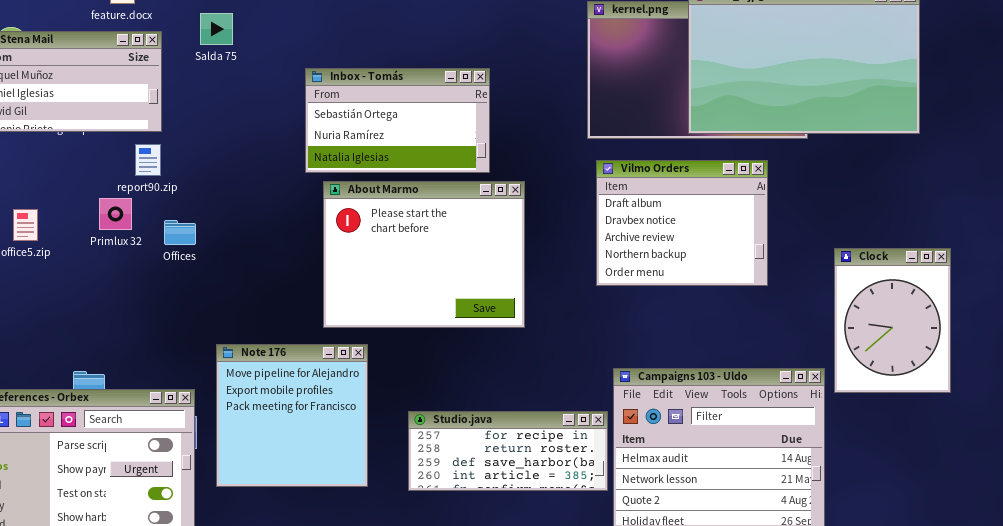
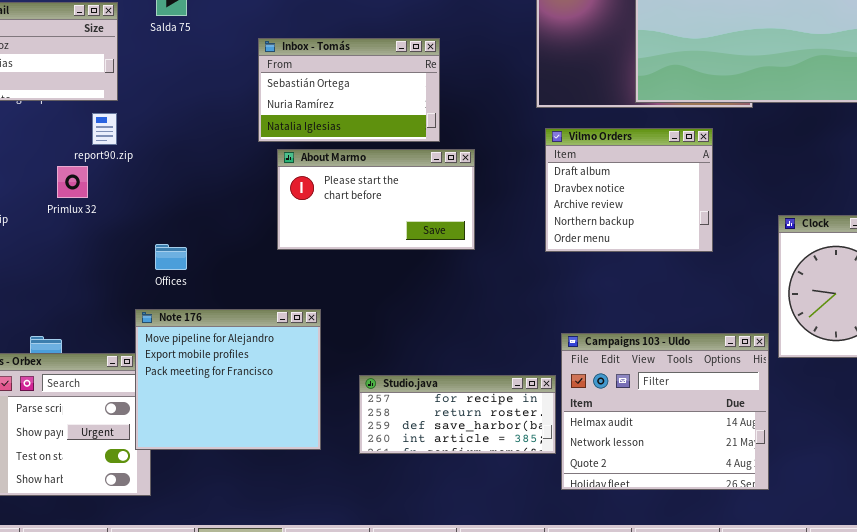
About Marmo: [323,181,525,328] -> [277,149,475,250], resized
Offices: [164,220,196,245] -> [155,244,187,270], moved
Note 176: [216,344,368,487] -> [135,309,321,450], resized

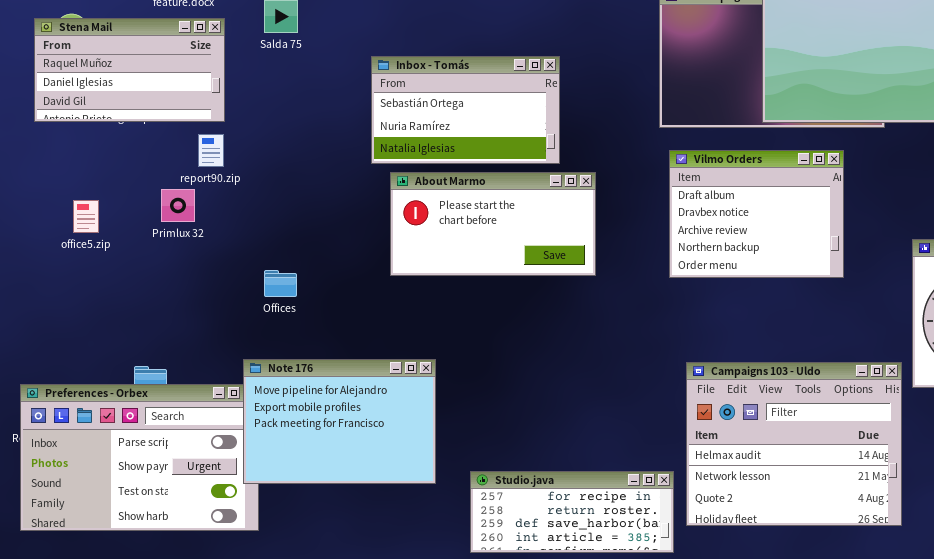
Note 176: [135,309,321,450] -> [243,359,436,484], resized
Studio.java: [359,375,556,454] -> [470,471,674,553], moved

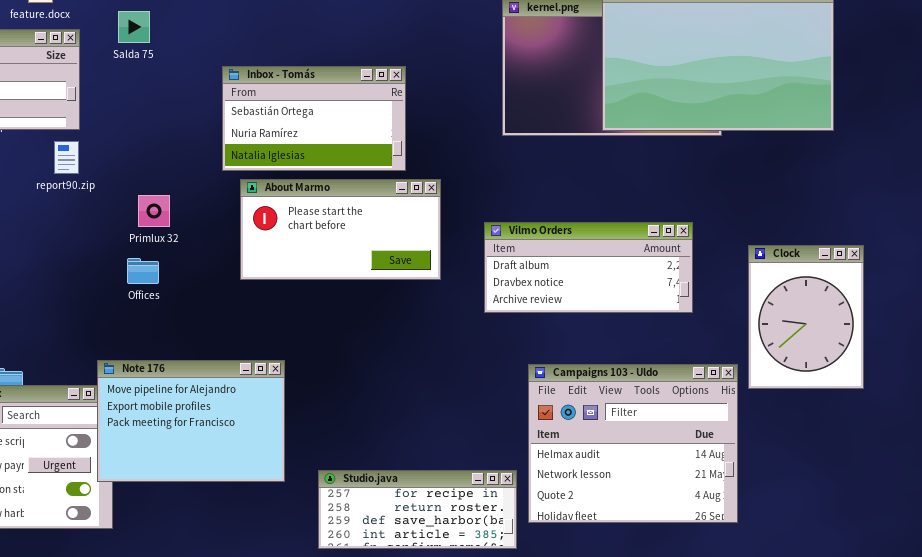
Vilmo Orders: [669,150,844,278] -> [484,222,693,313], moved, resized
Primlux 32: [161,189,195,222] -> [138,195,170,227], moved
Offices: [264,270,297,297] -> [127,258,159,284], moved

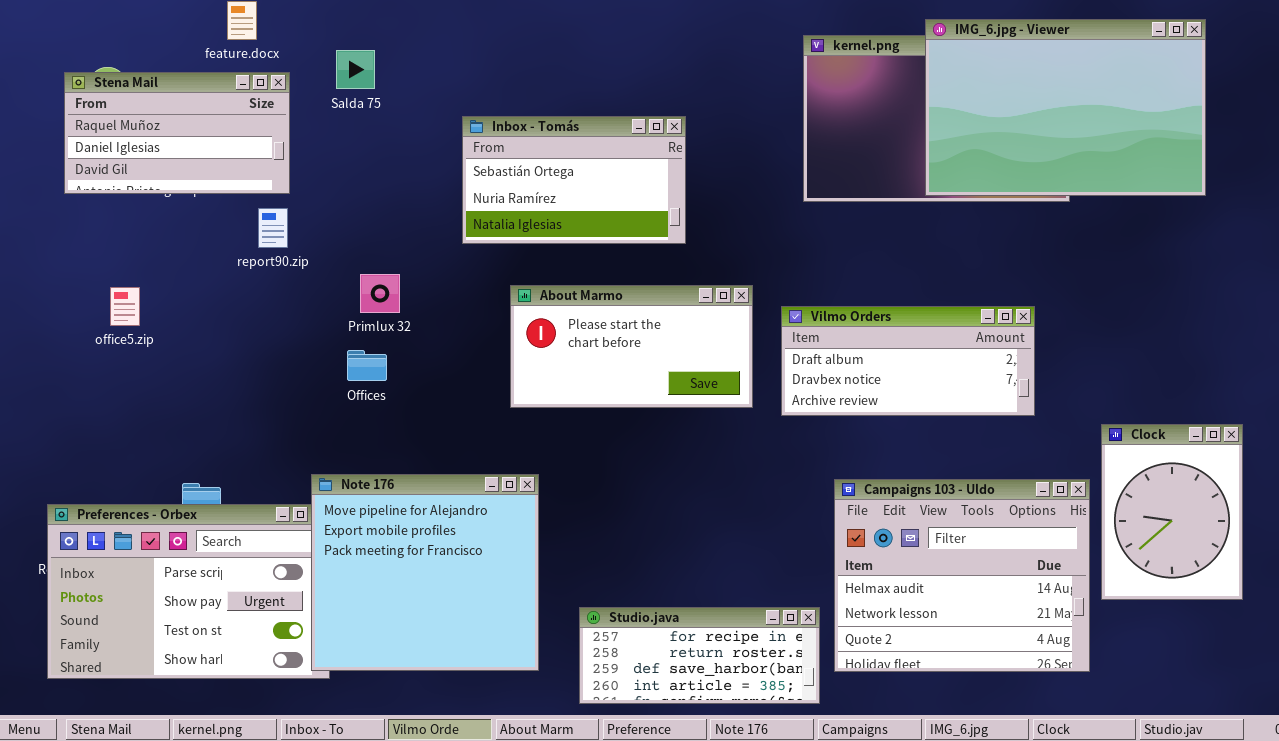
About Marmo: [240,179,441,280] -> [510,285,753,408], moved
Clock: [748,245,864,389] -> [1101,424,1243,600], moved
Note 176: [97,360,285,482] -> [311,474,539,671], resized

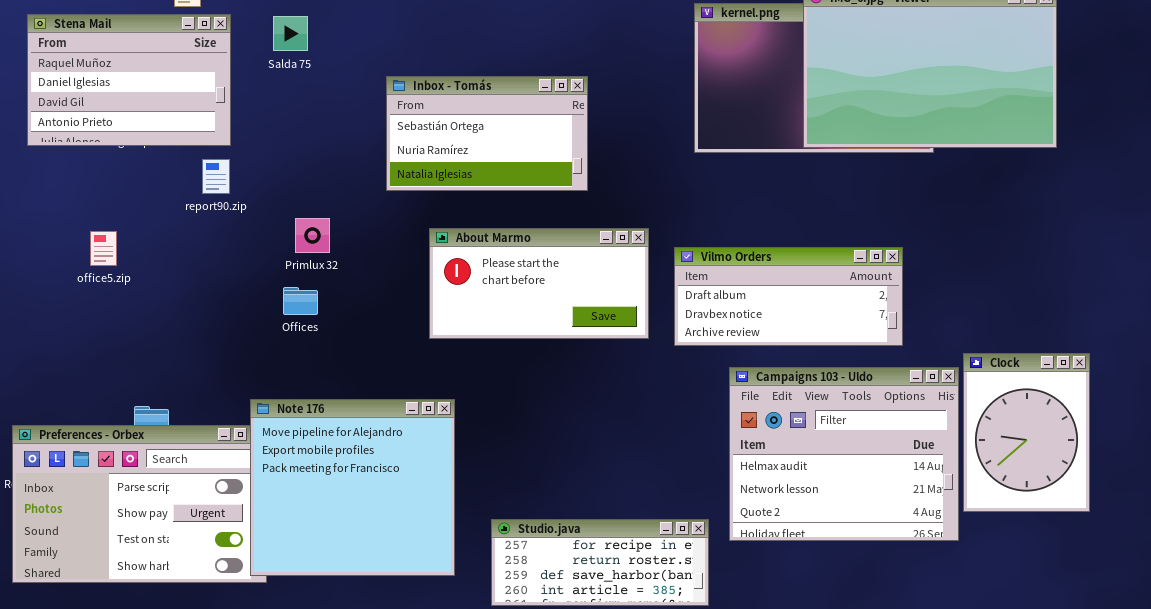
Stena Mail: [64,72,290,194] -> [27,14,231,146], resized
office5.zip: [110,287,140,326] -> [90,231,117,266], moved
Campaigns 103 - Uldo: [834,479,1090,672] -> [729,367,959,541], moved

